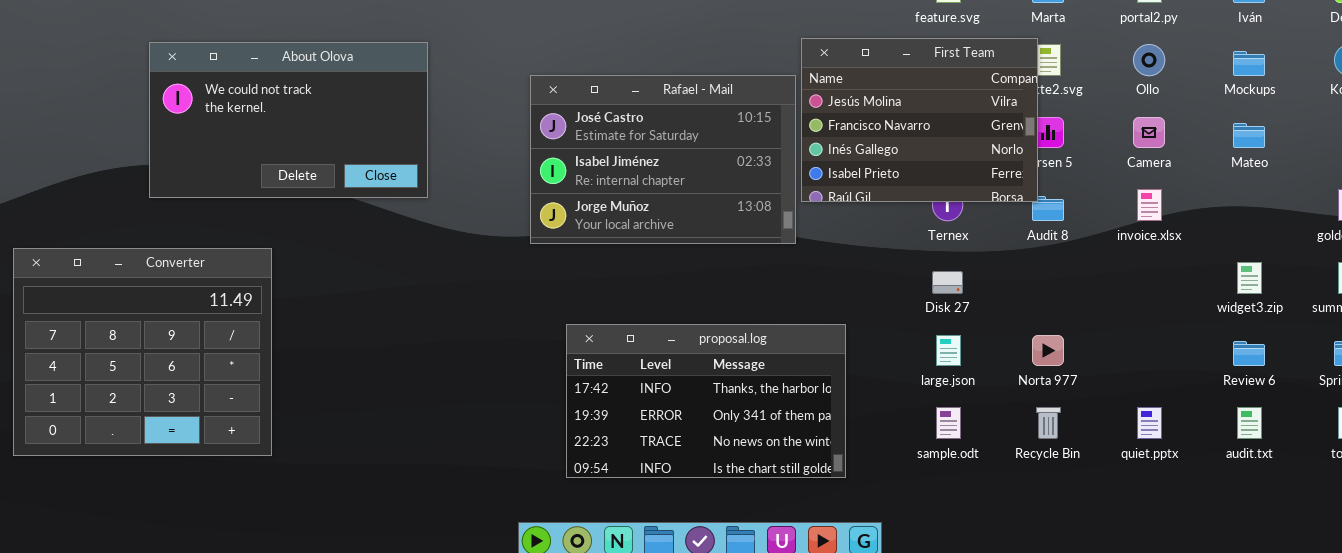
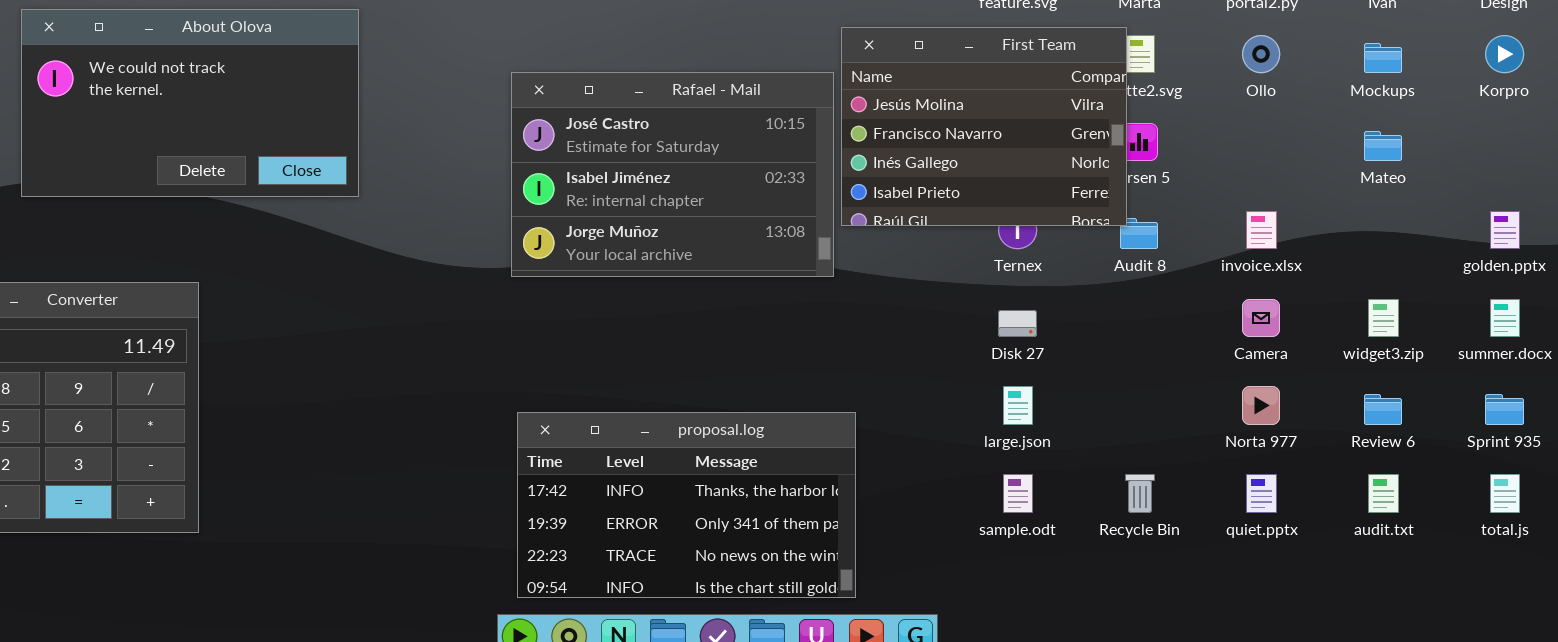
About Olova: [149,42,428,198] -> [21,9,359,197], moved
Camera: [1133,117,1165,148] -> [1242,299,1280,337], moved
proposal.log: [566,324,846,478] -> [517,412,856,598], moved
Norta 977: [1032,335,1064,366] -> [1242,386,1280,425], moved

